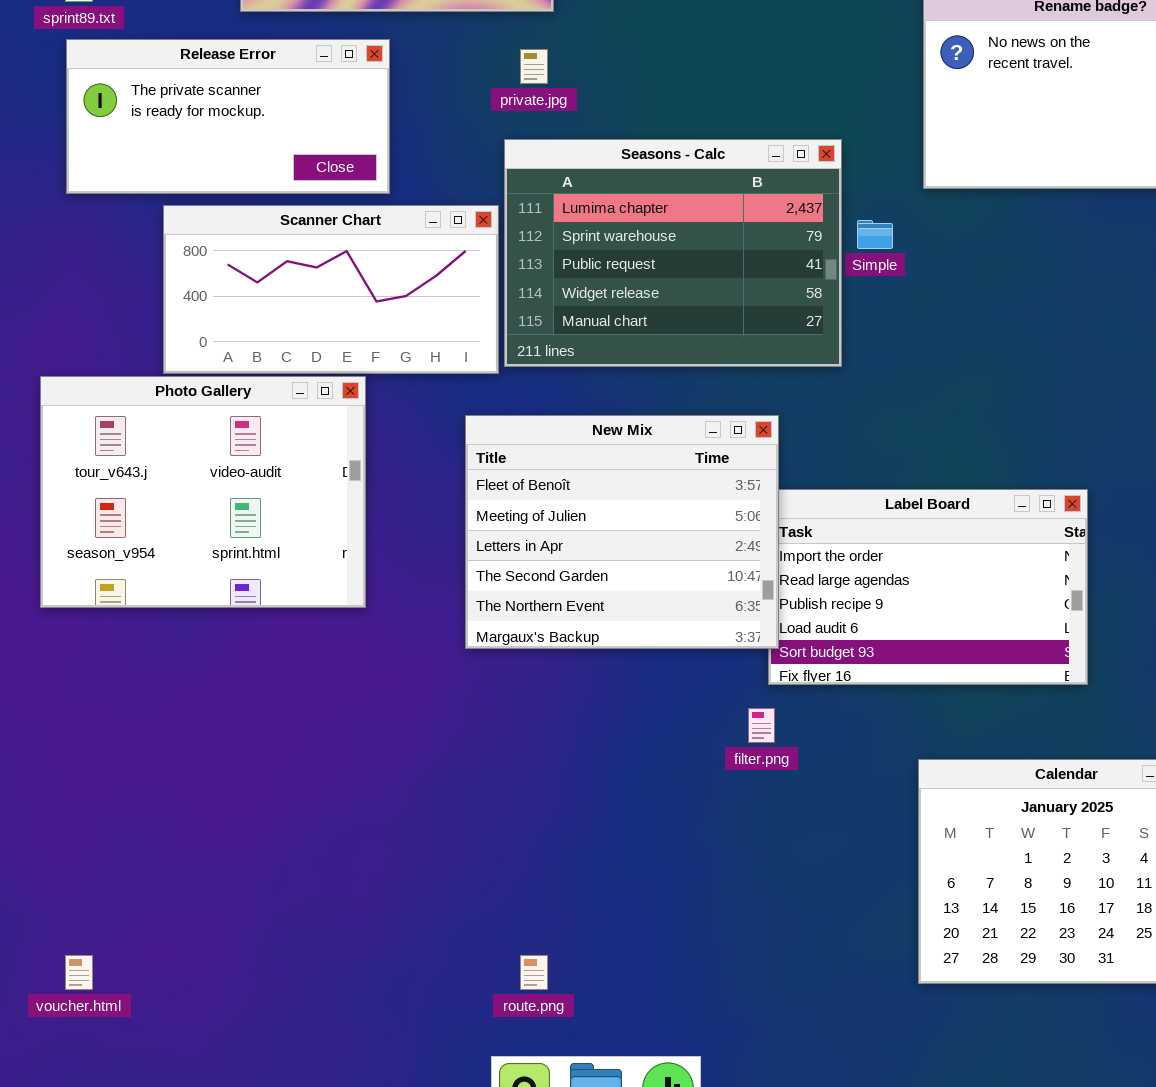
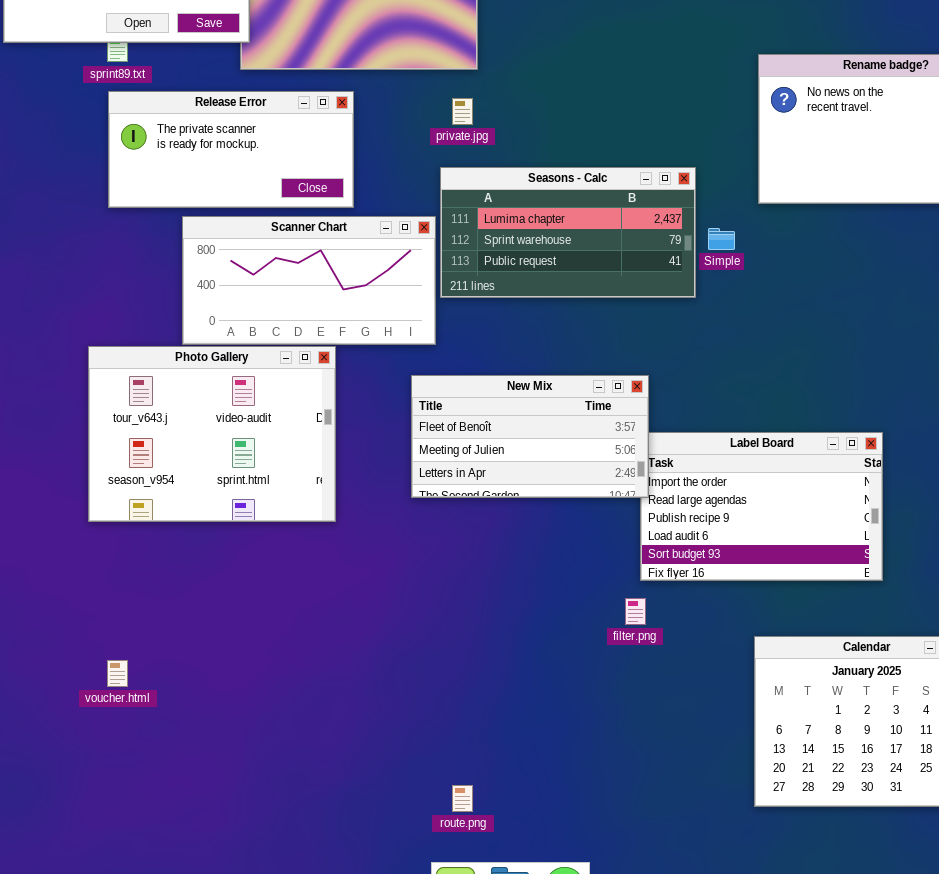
Seasons - Calc: [504,139,842,367] -> [440,167,696,298], resized
New Mix: [465,415,779,649] -> [411,375,649,498], resized
voucher.html: [65,955,93,990] -> [107,660,128,687], moved

